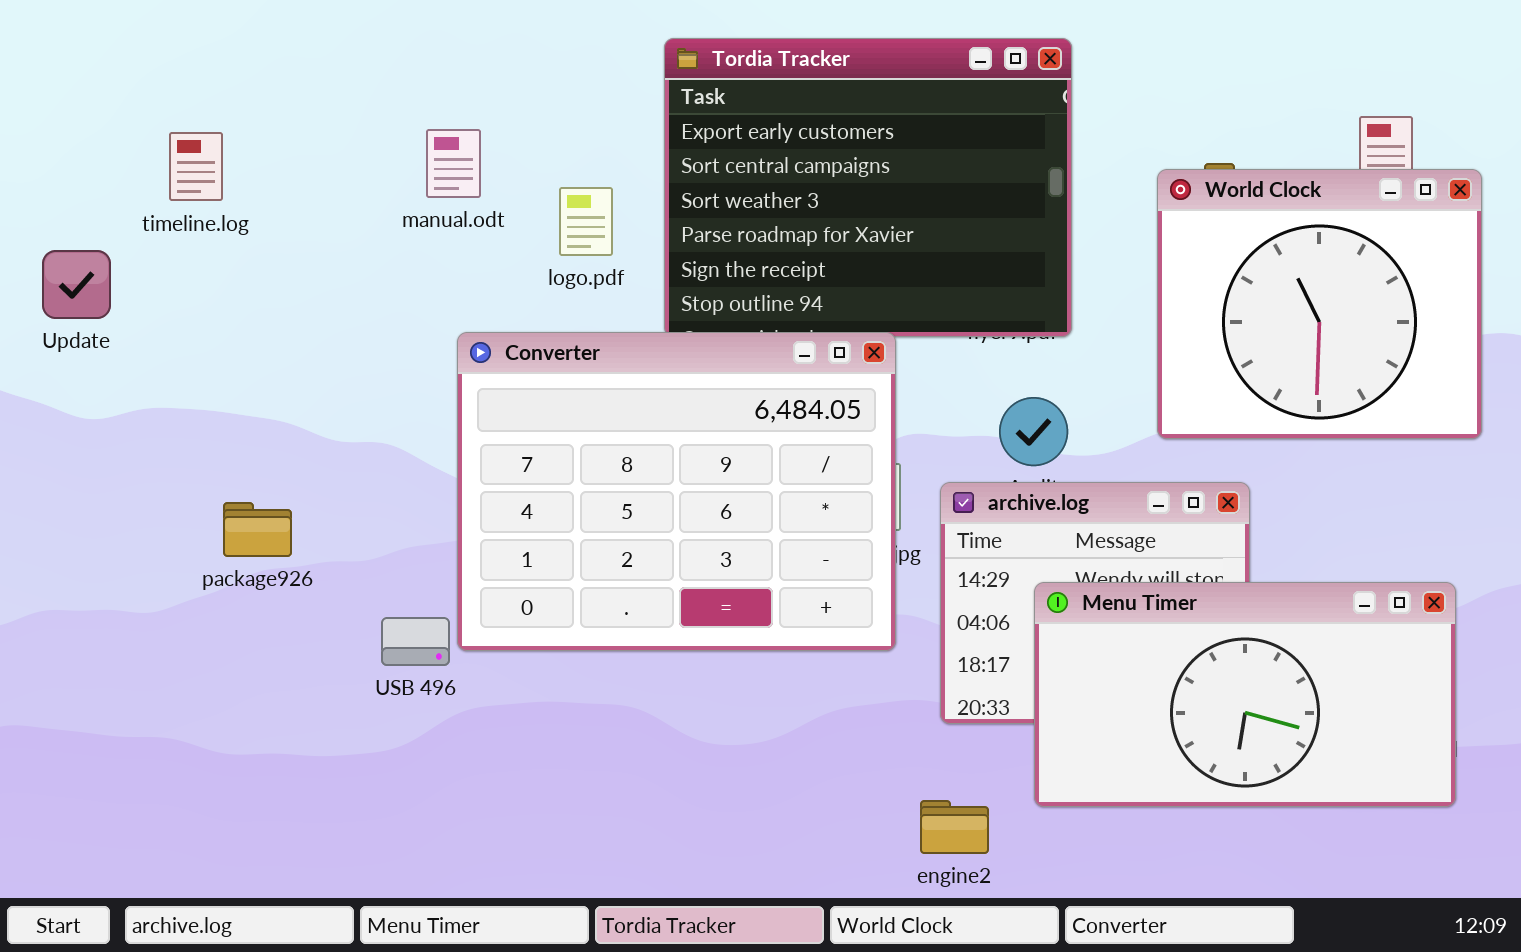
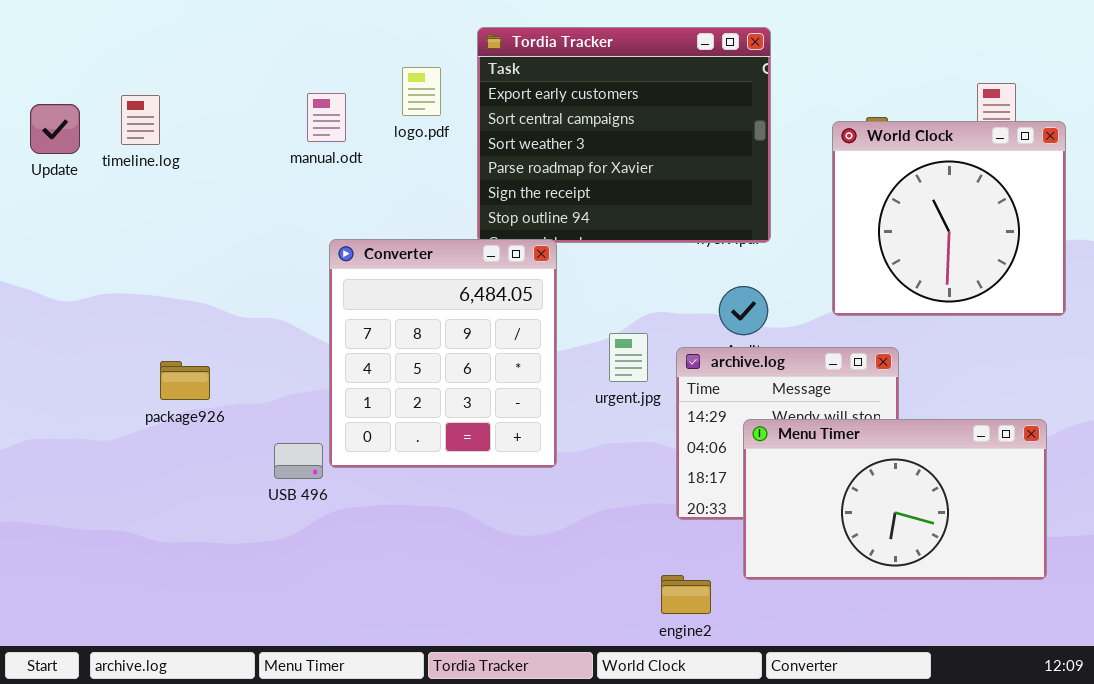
logo.pdf: [559,187,613,256] -> [402,67,441,116], moved
Update: [42,250,111,319] -> [30,104,80,154], moved
Converter: [457,332,896,651] -> [329,239,557,468], resized

